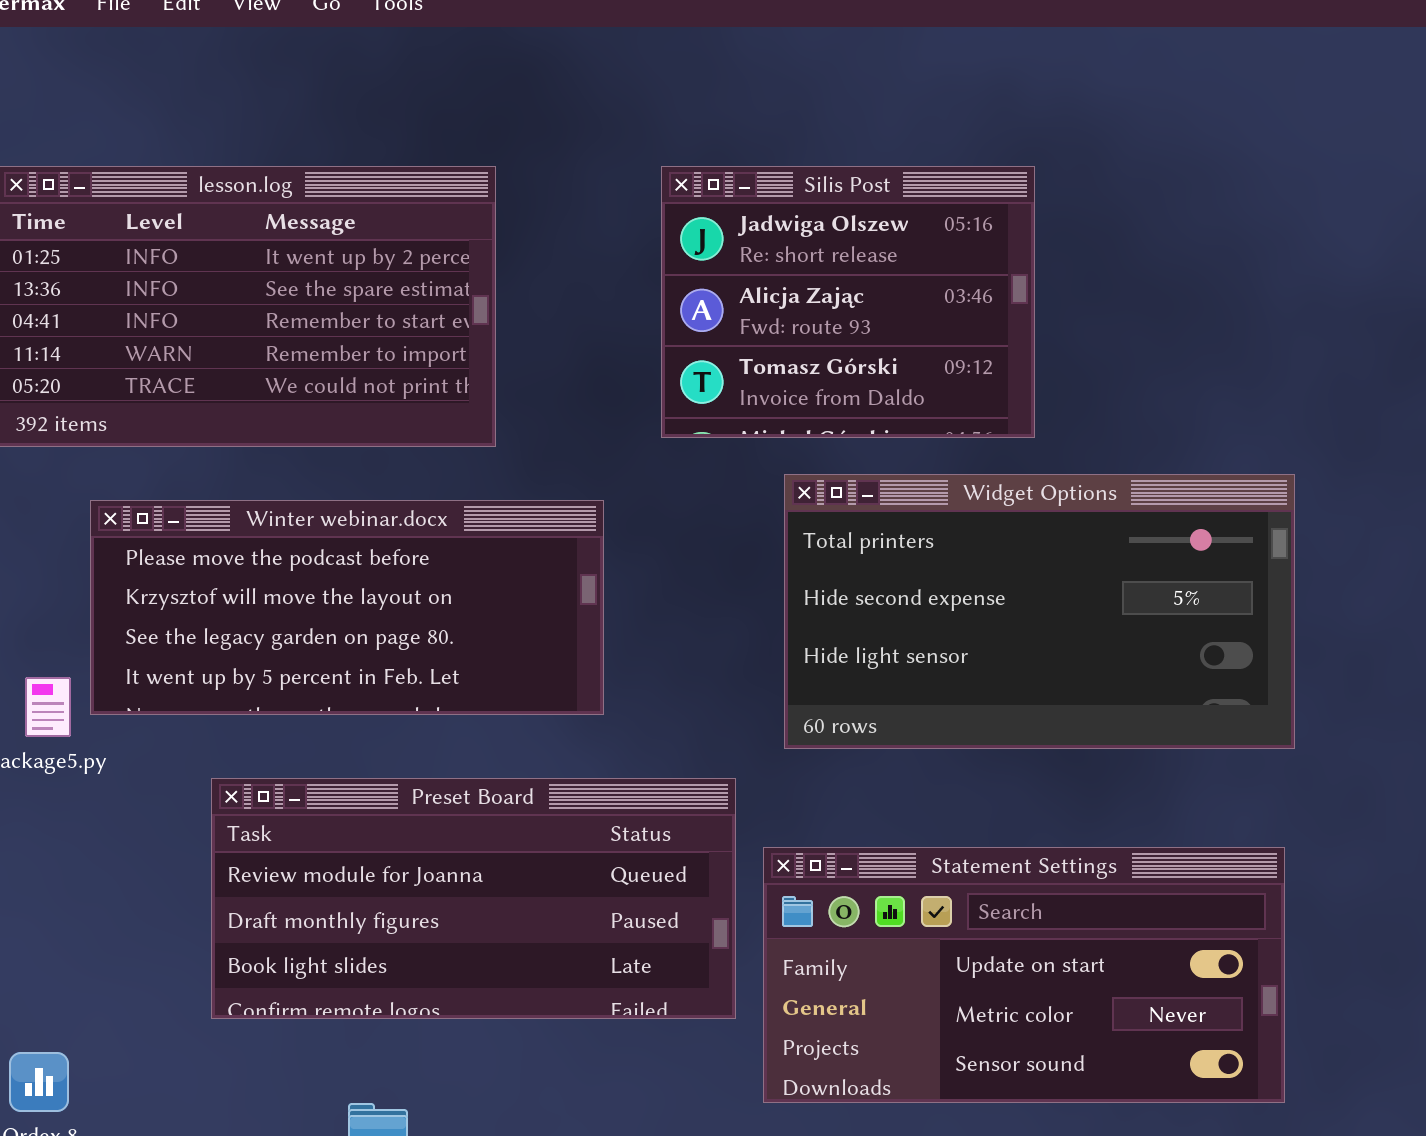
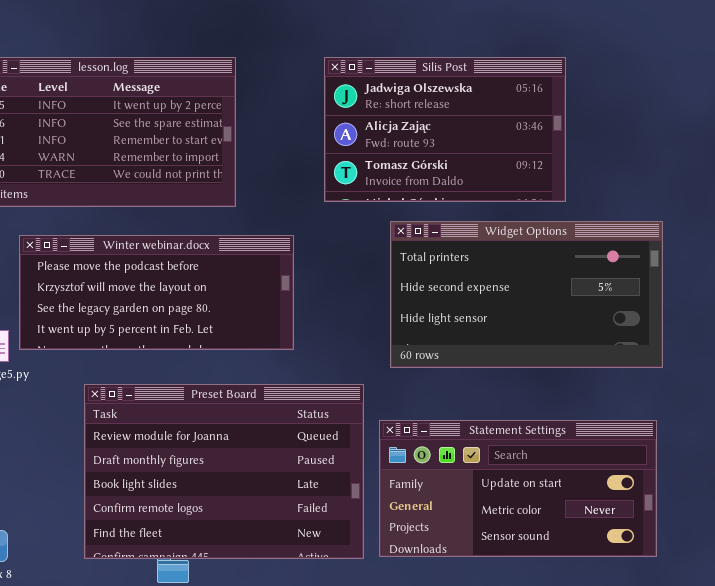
Silis Post: [661,166,1035,438] -> [324,57,566,202], resized
Preset Board: [211,778,736,1019] -> [84,384,364,559], resized

